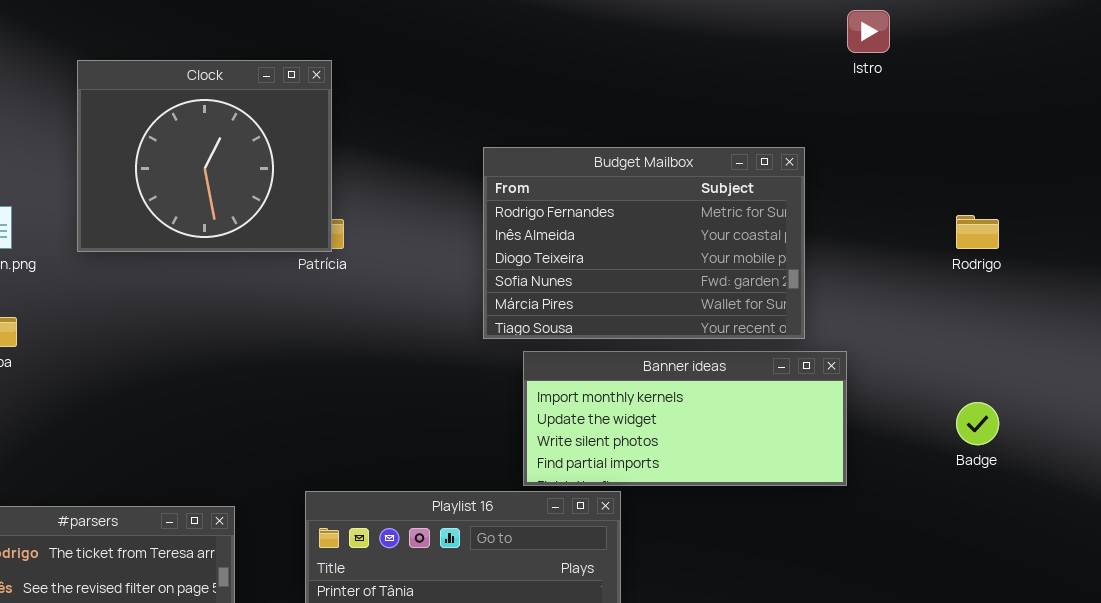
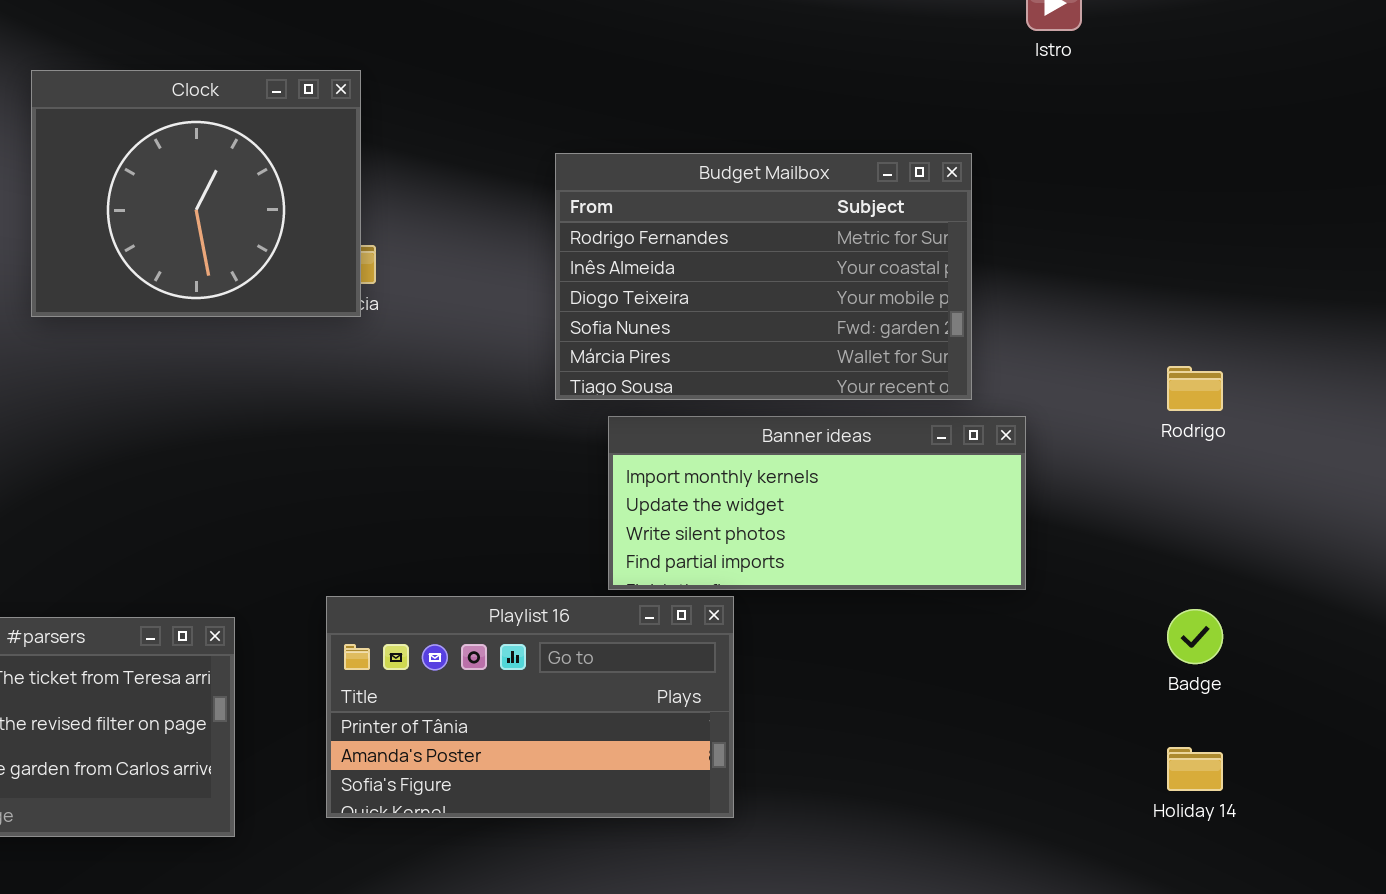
Clock: [77,60,332,252] -> [31,70,361,317], moved
Rodrigo: [956,215,999,249] -> [1167,366,1223,411], moved
Badge: [956,402,999,445] -> [1167,609,1223,664], moved

